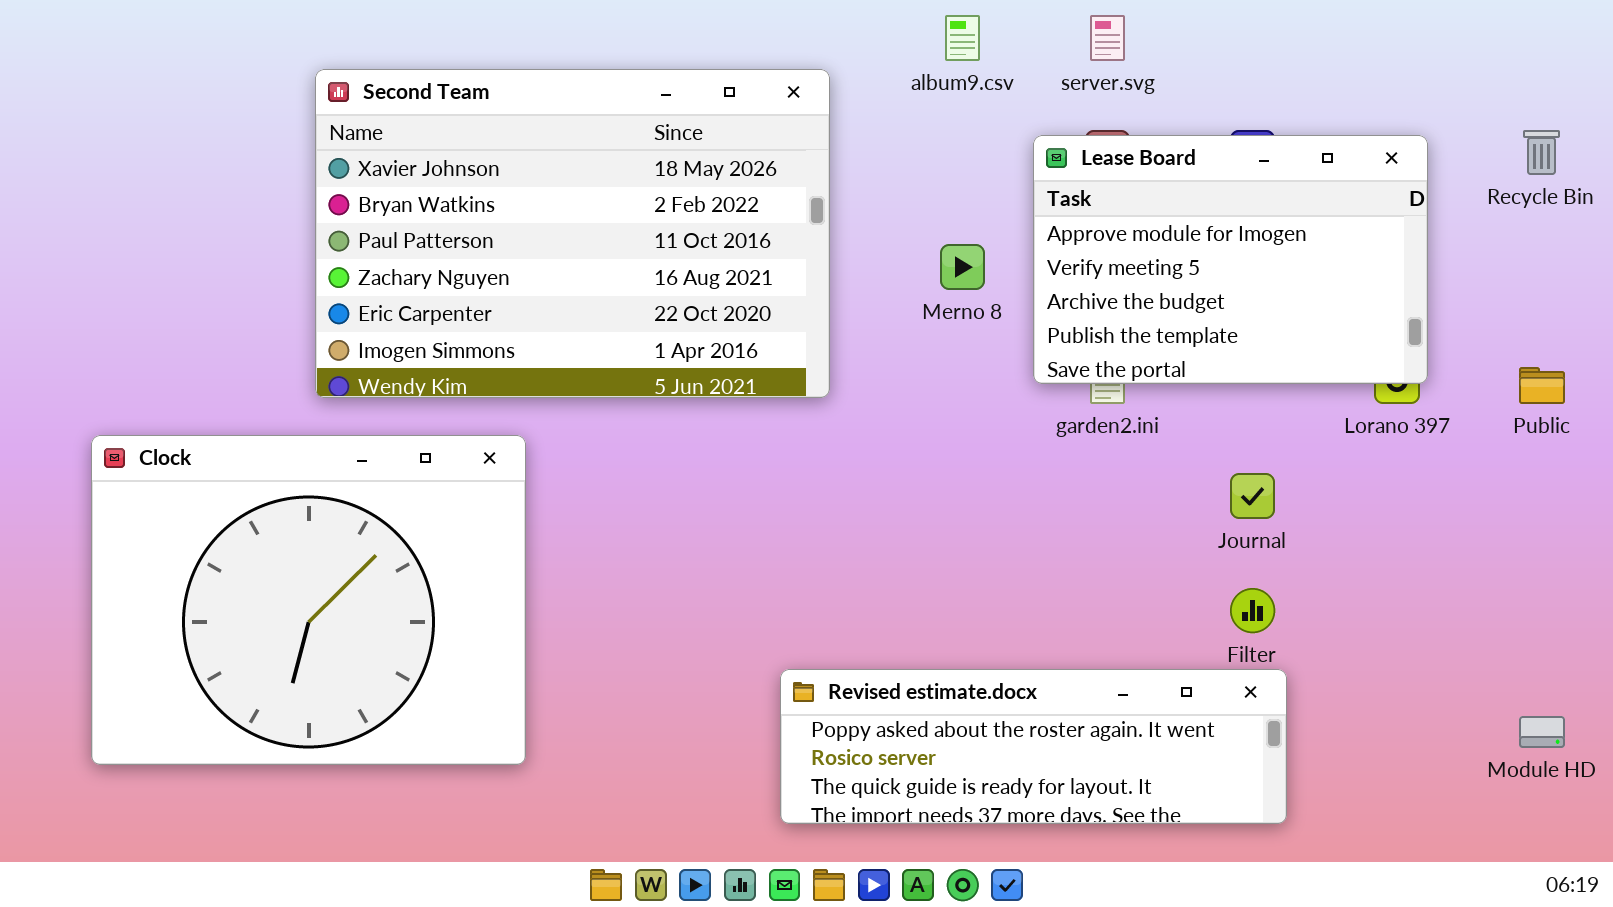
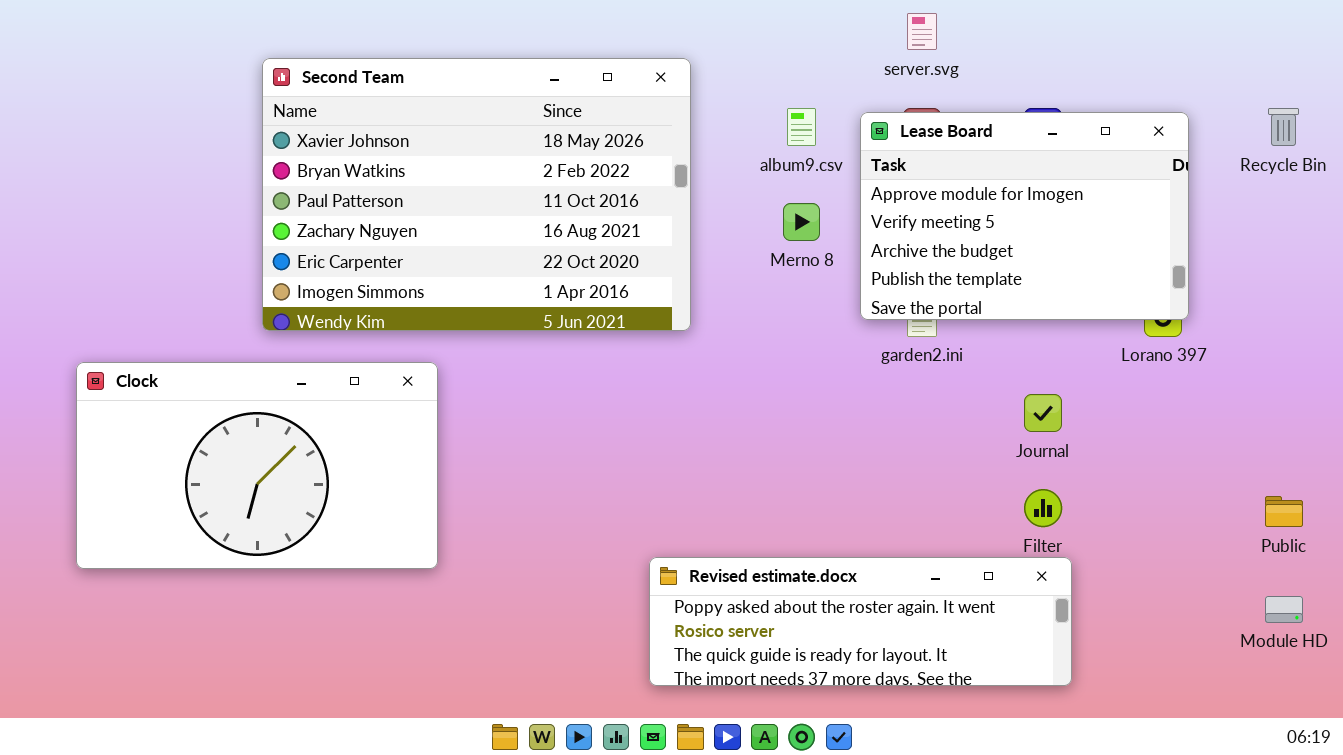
album9.csv: [945,15,980,61] -> [787,108,816,146], moved
Public: [1519,367,1565,404] -> [1265,496,1303,527], moved
Clock: [91,435,526,765] -> [76,362,438,569], resized

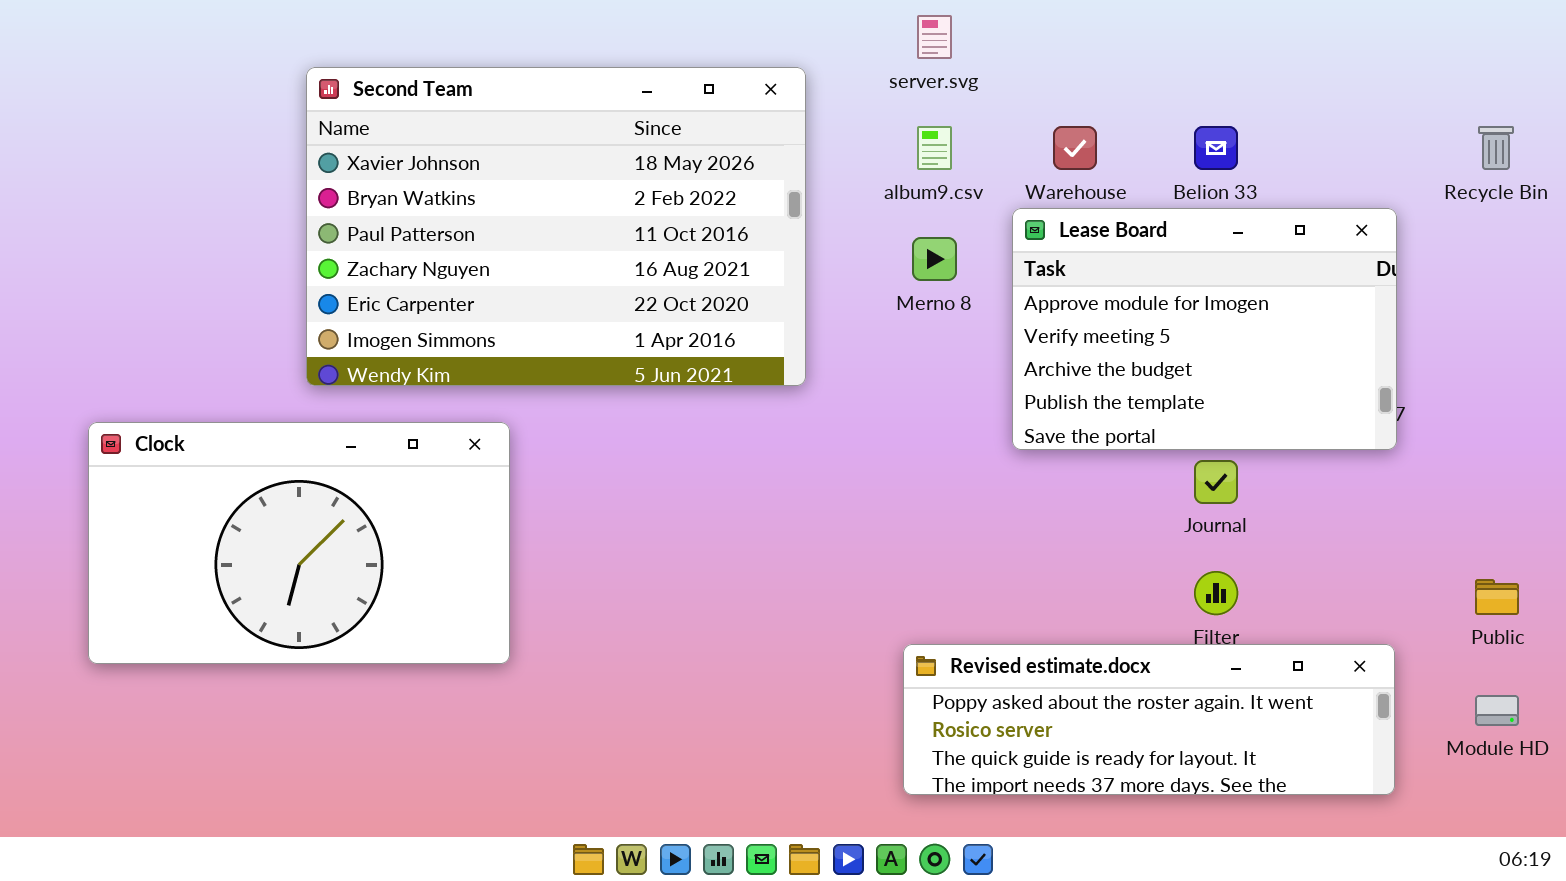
server.svg: [907,13,937,50] -> [917,15,952,59], moved
Lease Board: [860,112,1189,320] -> [1012,208,1397,450], moved
Revised estimate.docx: [649,557,1072,686] -> [903,644,1395,795], moved

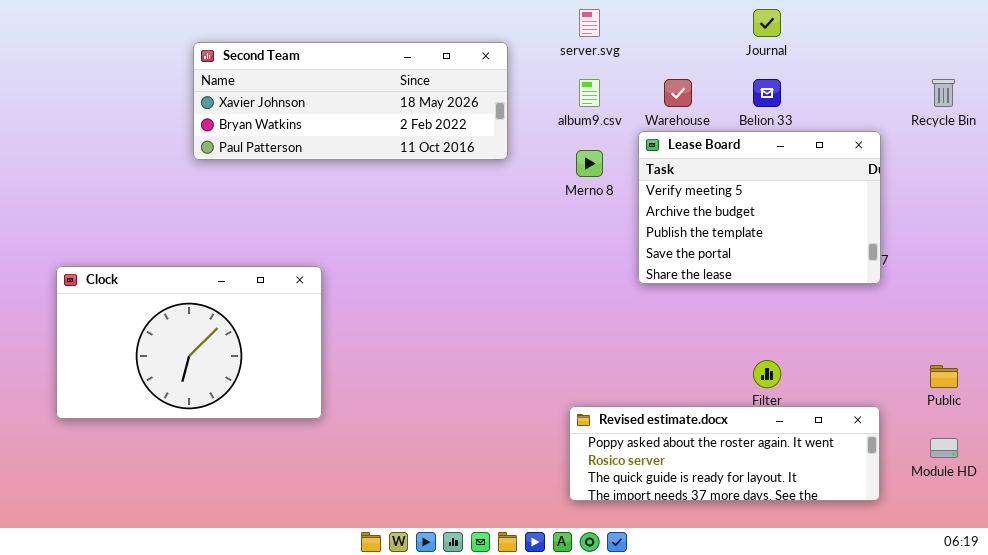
Second Team: [306,67,806,386] -> [193,42,508,160], resized
Lease Board: [1012,208,1397,450] -> [638,131,881,284], scrolled down 1 row
Journal: [1194,460,1238,504] -> [753,9,781,37], moved

